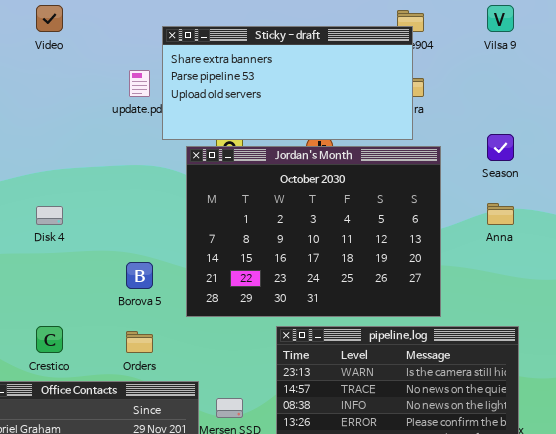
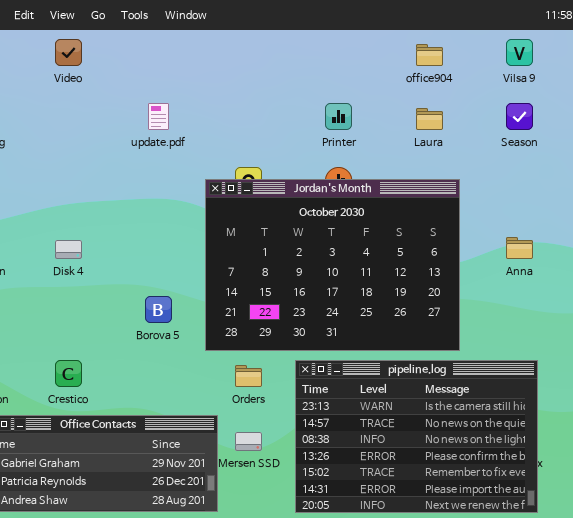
Sticky - draft: [162,26,413,140] -> none, closed
Season: [487,134,514,161] -> [506,103,533,130], moved
Orders: [126,331,153,353] -> [235,365,262,387], moved

